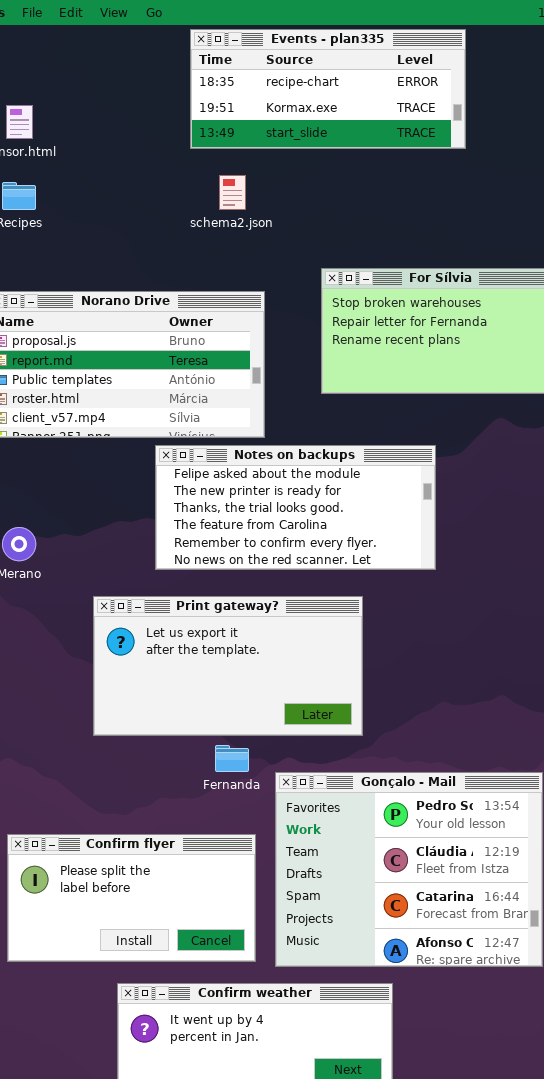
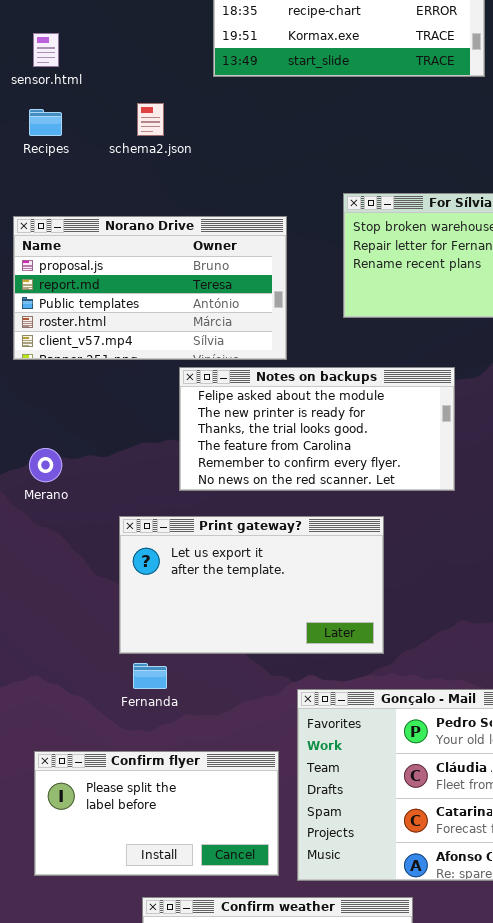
schema2.json: [219,175,246,210] -> [137,103,164,136], moved
Fernanda: [215,745,249,772] -> [133,663,167,689], moved

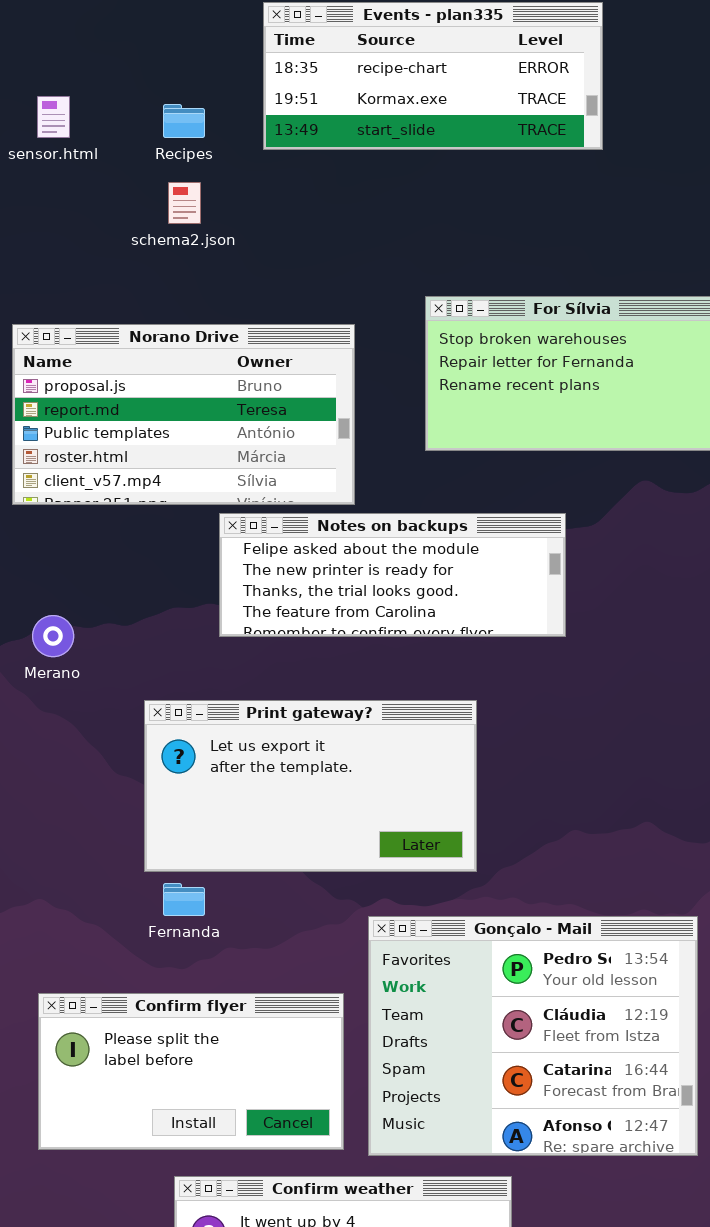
Recipes: [29,109,62,136] -> [163,104,205,138], moved
Notes on backups: [179,367,455,491] -> [219,513,566,637], resized

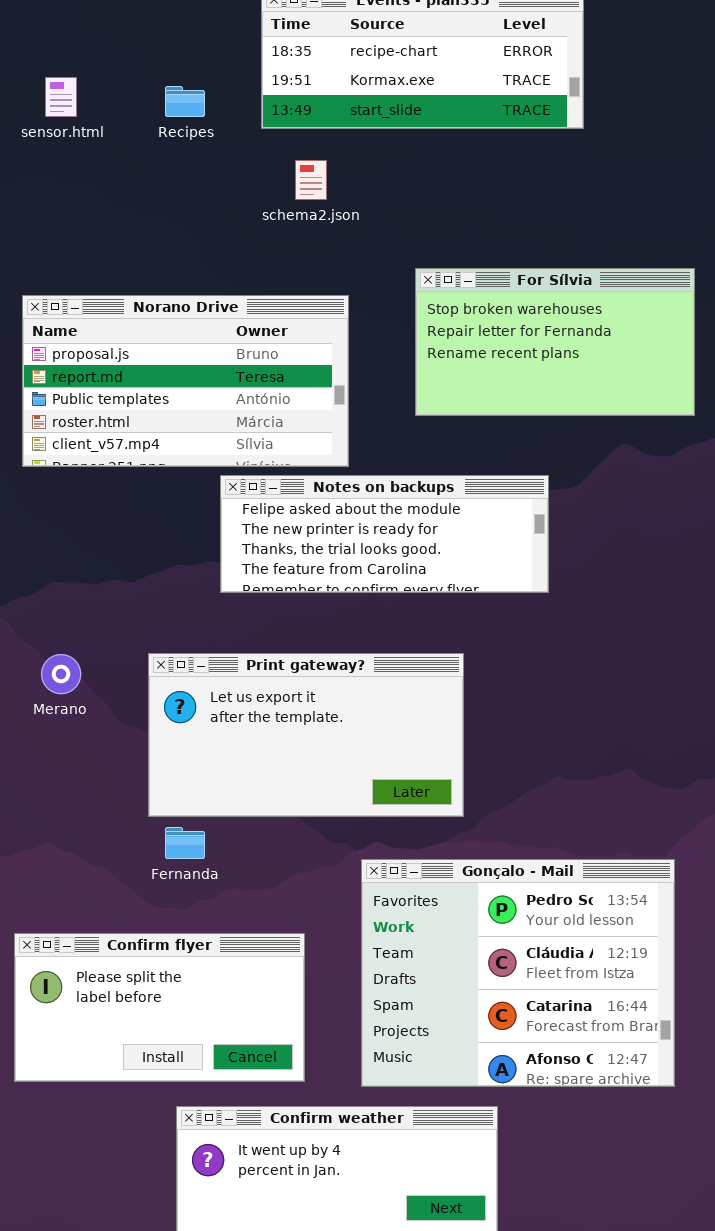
schema2.json: [168,182,201,224] -> [295,160,327,200], moved
Merano: [32,615,74,657] -> [41,654,81,694], moved
Confirm flyer: [38,993,344,1150] -> [14,933,305,1082], moved

